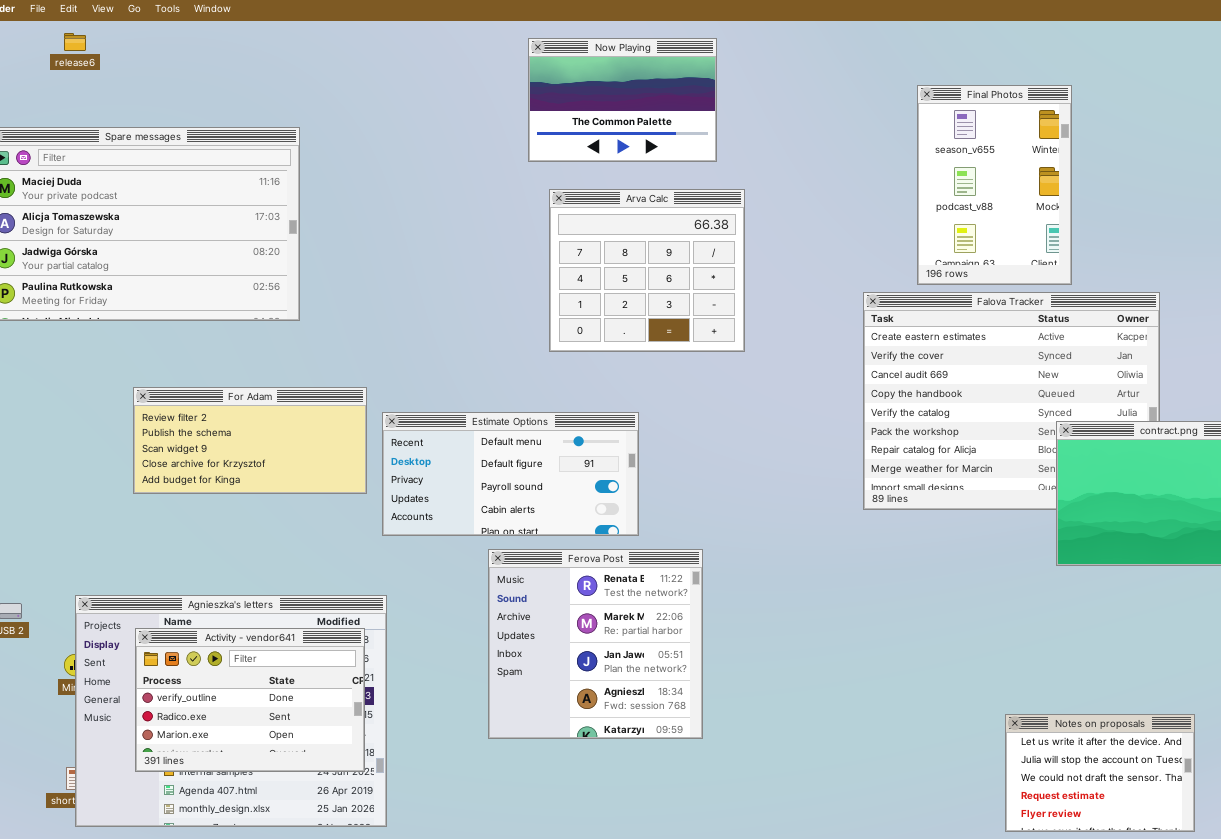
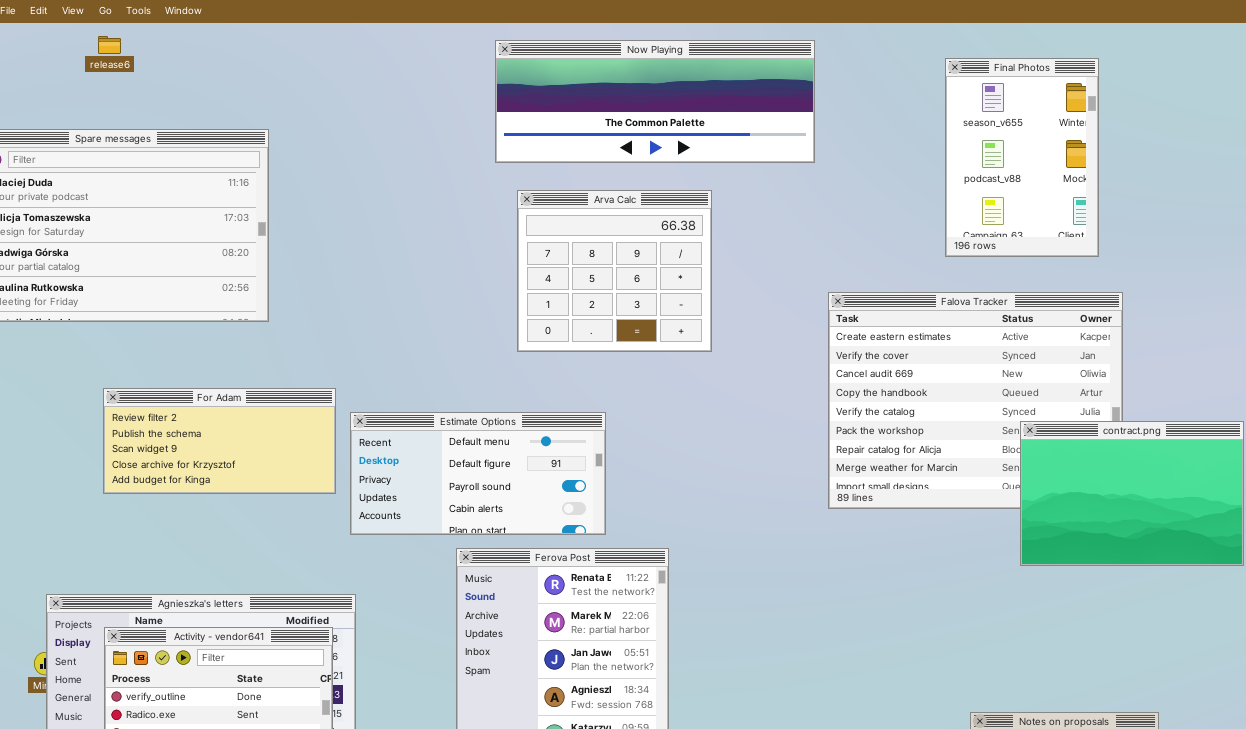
release6: [64,33,86,51] -> [98,36,121,54], moved
Now Playing: [528,38,717,162] -> [495,40,815,163], resized
Final Photos: [917,85,1072,285] -> [945,58,1099,257], moved

